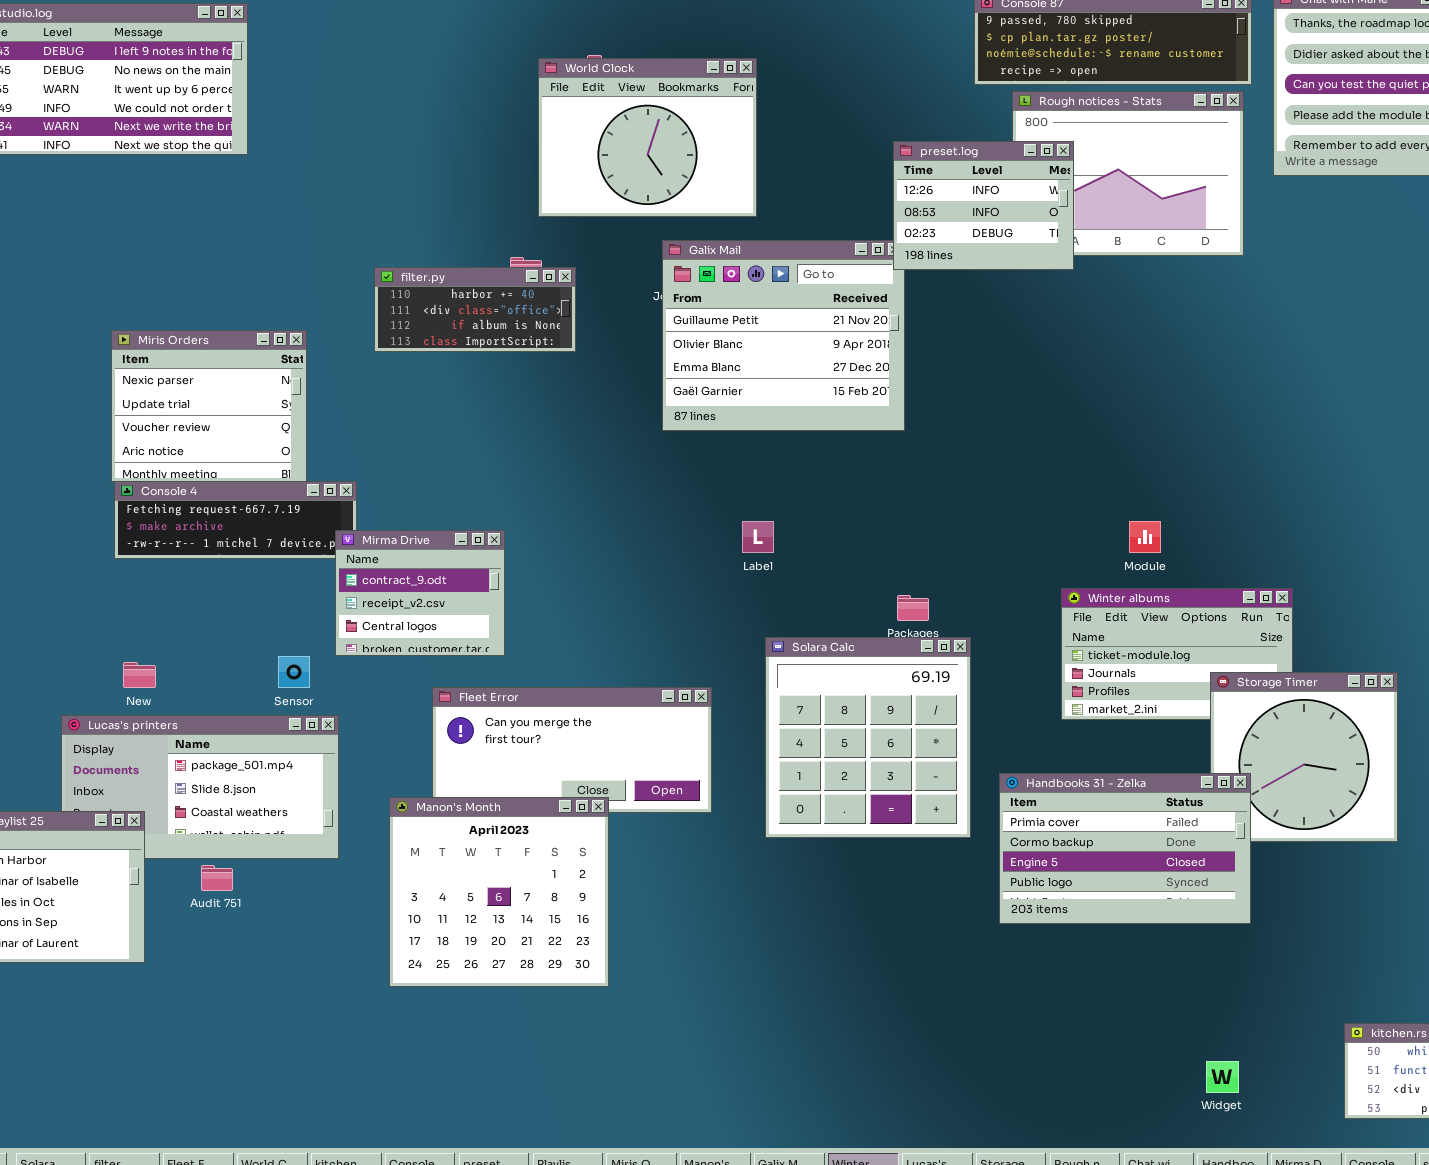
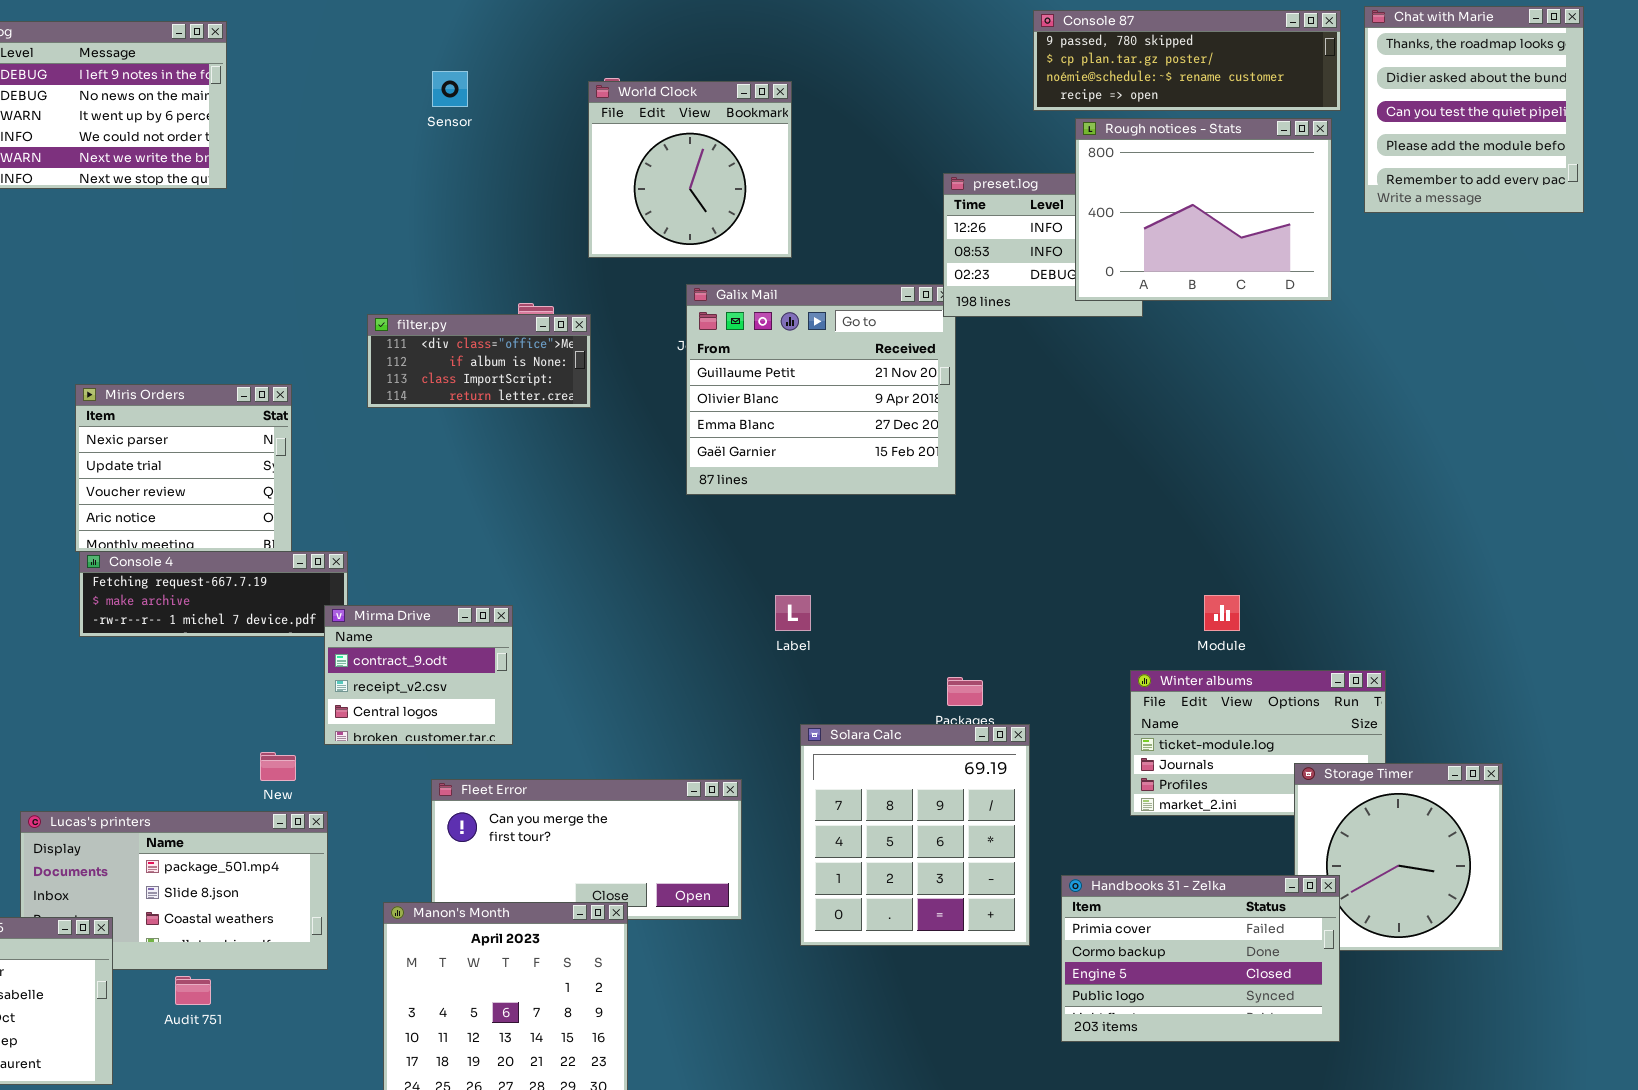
World Clock: [538,58,757,217] -> [588,81,792,258], resized
Rough notices - Stats: [1012,91,1244,256] -> [1075,118,1332,301], raised
filter.py: [374,267,576,352] -> [367,314,591,408], scrolled down 1 row
Sensor: [278,656,310,688] -> [432,71,468,107], moved
New: [123,662,156,688] -> [260,752,296,781], moved

